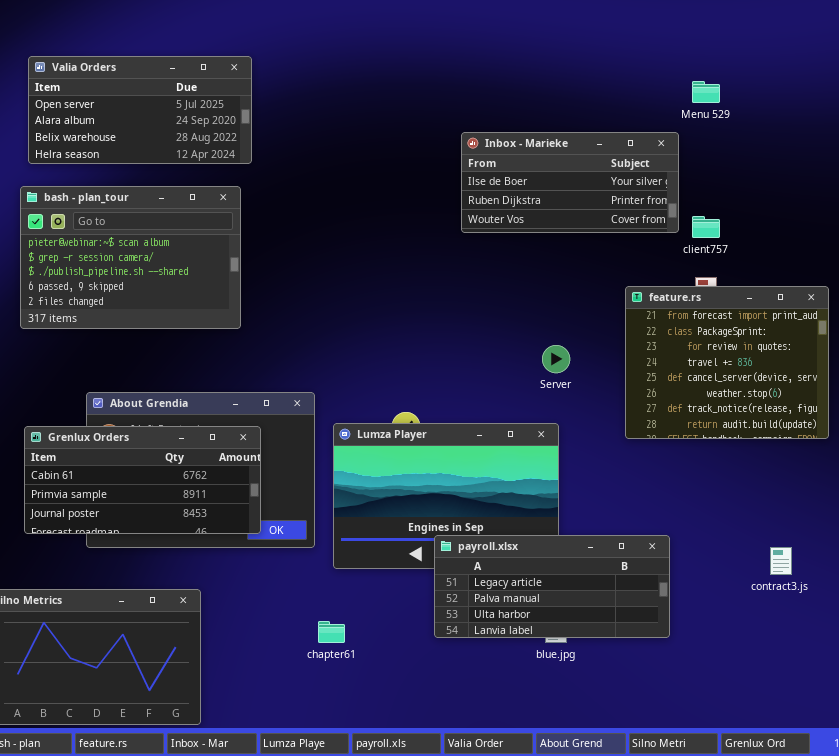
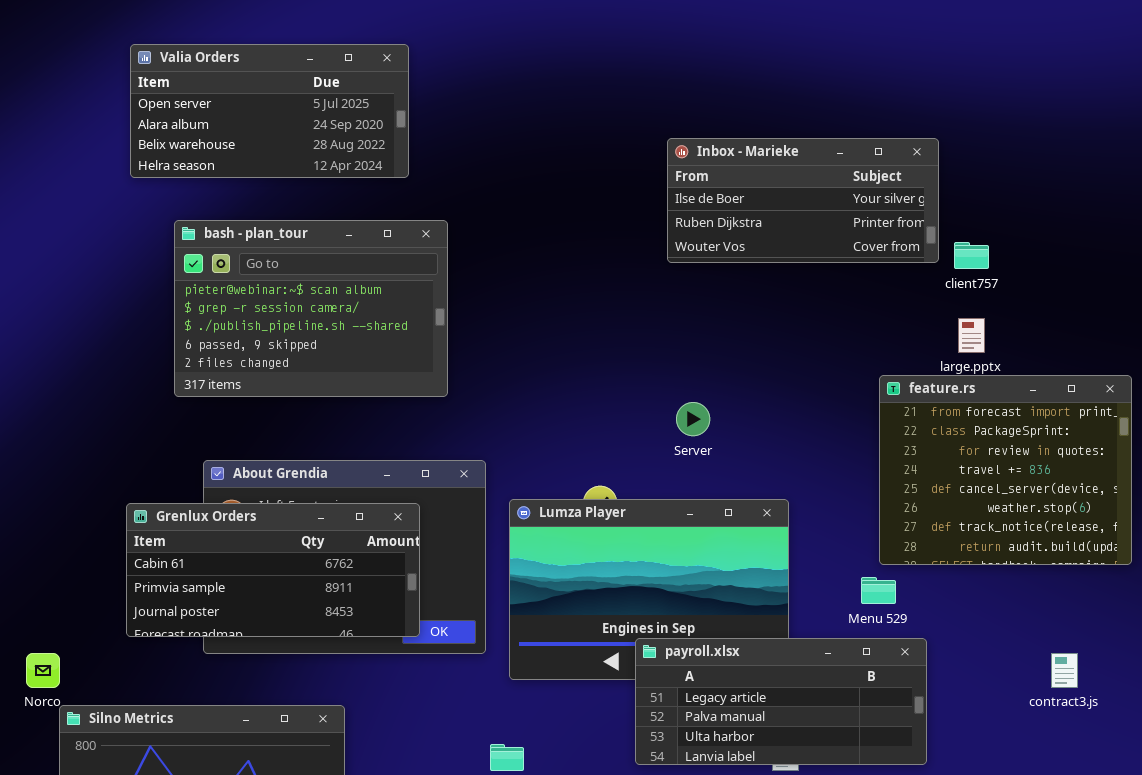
Menu 529: [692,81,720,103] -> [861,577,896,604], moved
bash - plan_tour: [20,186,241,329] -> [174,220,448,397], moved
feature.rs: [625,286,829,439] -> [879,375,1132,565], moved
Server: [542,345,570,373] -> [676,402,710,436], moved

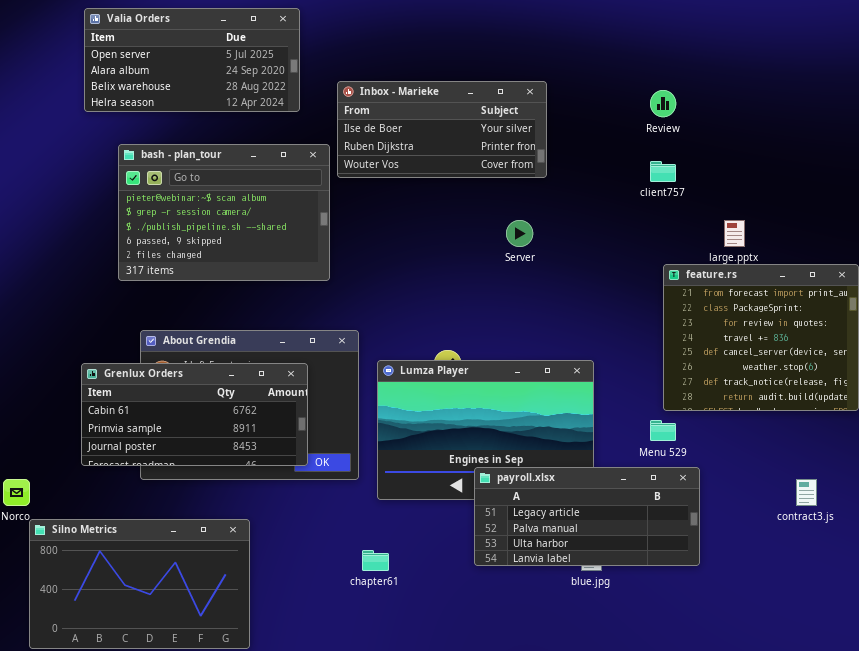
Inbox - Marieke: [667,138,939,263] -> [337,81,547,178], moved
client757: [954,242,989,269] -> [650,161,676,182], moved
Server: [676,402,710,436] -> [506,220,533,247], moved

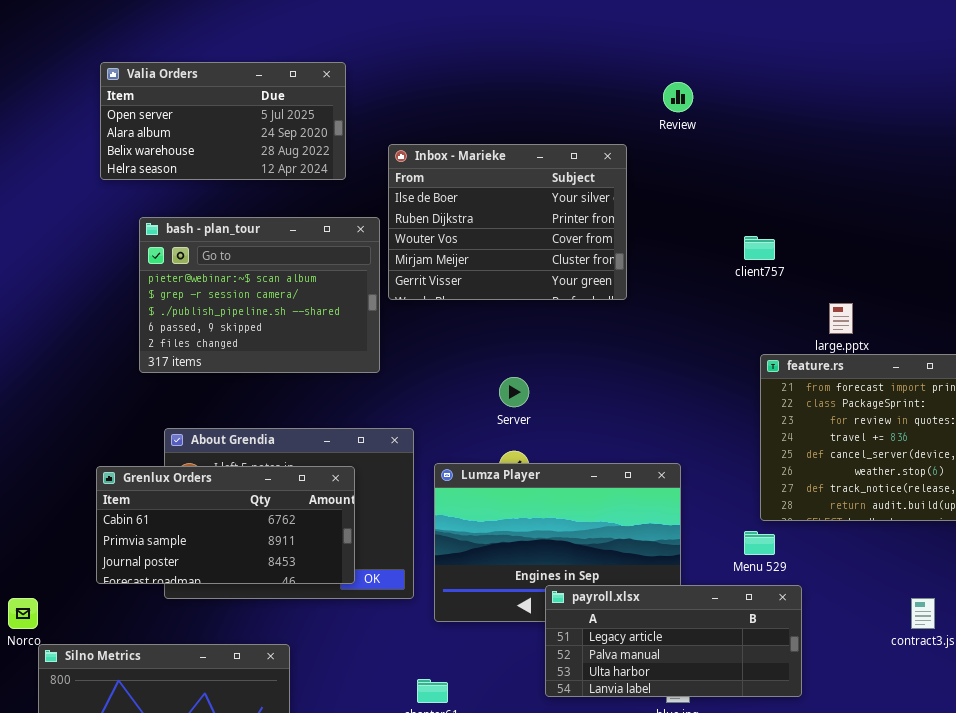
Inbox - Marieke: [337,81,547,178] -> [388,144,627,300], resized
Review: [650,90,676,117] -> [663,82,693,112], moved
Server: [506,220,533,247] -> [499,377,529,407], moved

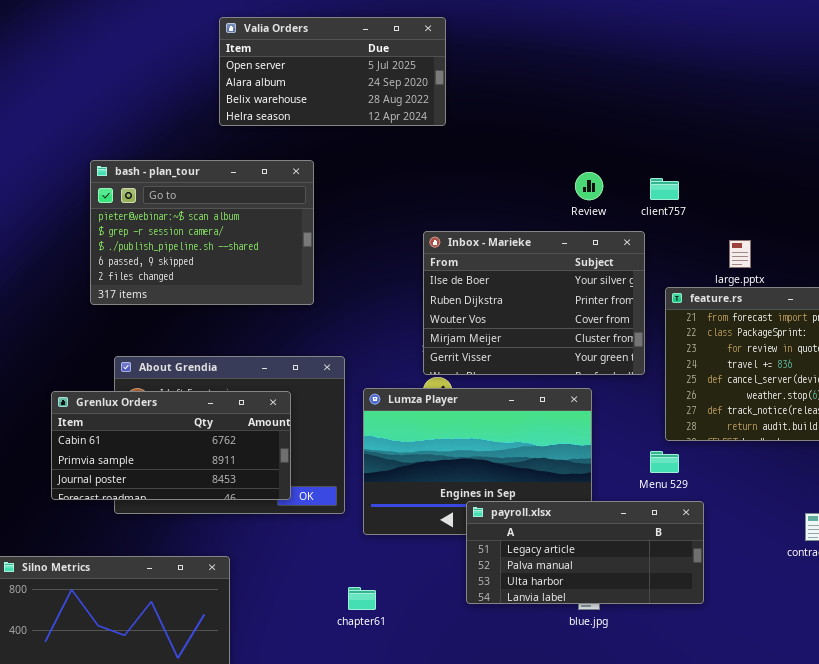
Valia Orders: [100,62,346,180] -> [219,17,446,126], moved
Review: [663,82,693,112] -> [575,172,603,200], moved
Inbox - Marieke: [388,144,627,300] -> [423,231,645,375], moved

